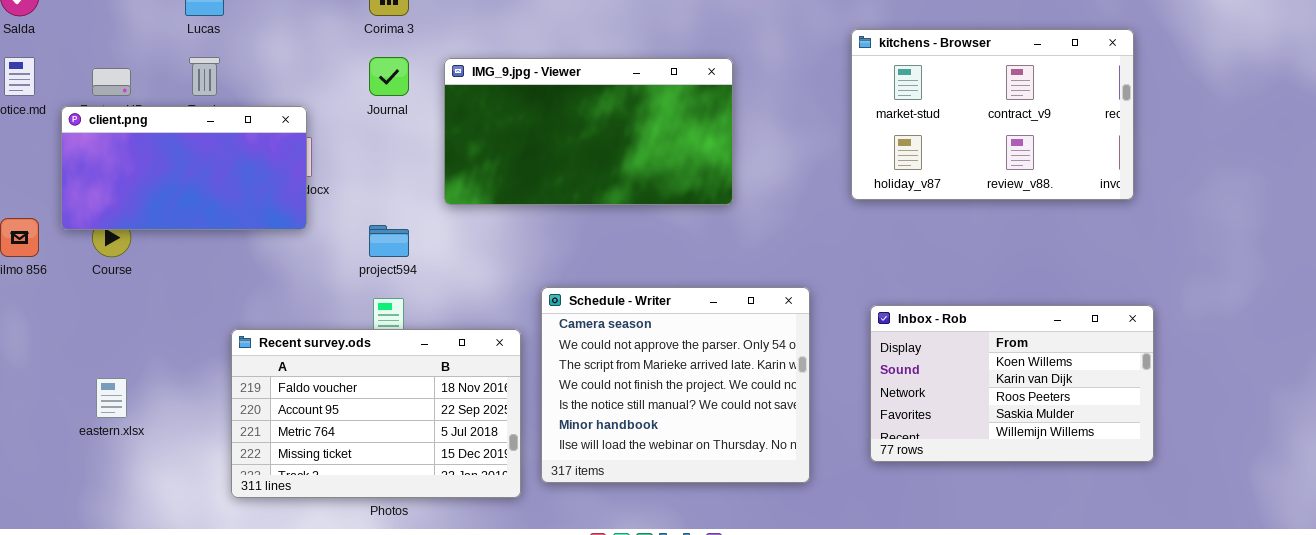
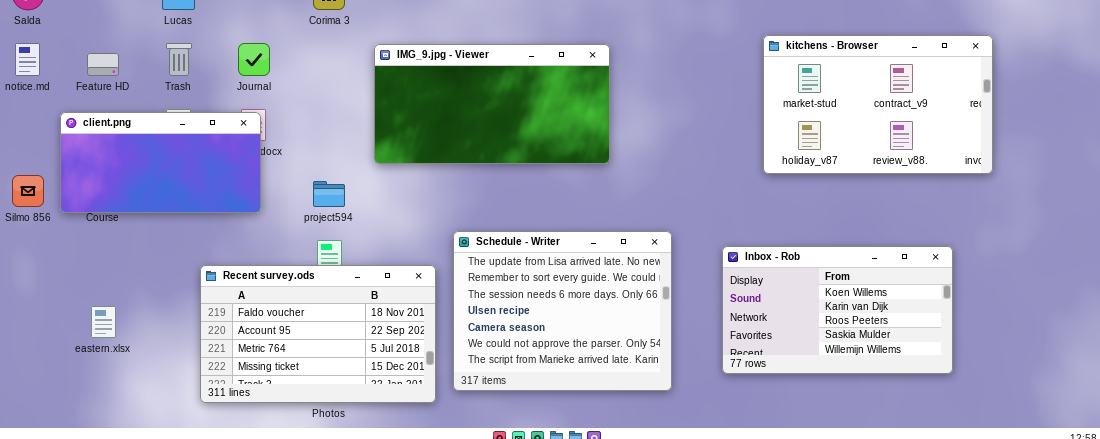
kitchens - Browser: [851,29,1134,200] -> [763,35,993,174], moved
Journal: [369,57,409,96] -> [238,43,270,76], moved
client.png: [61,106,307,230] -> [60,112,261,213], moved
Schedule - Writer: [541,287,810,483] -> [453,231,672,391], scrolled up 4 rows

